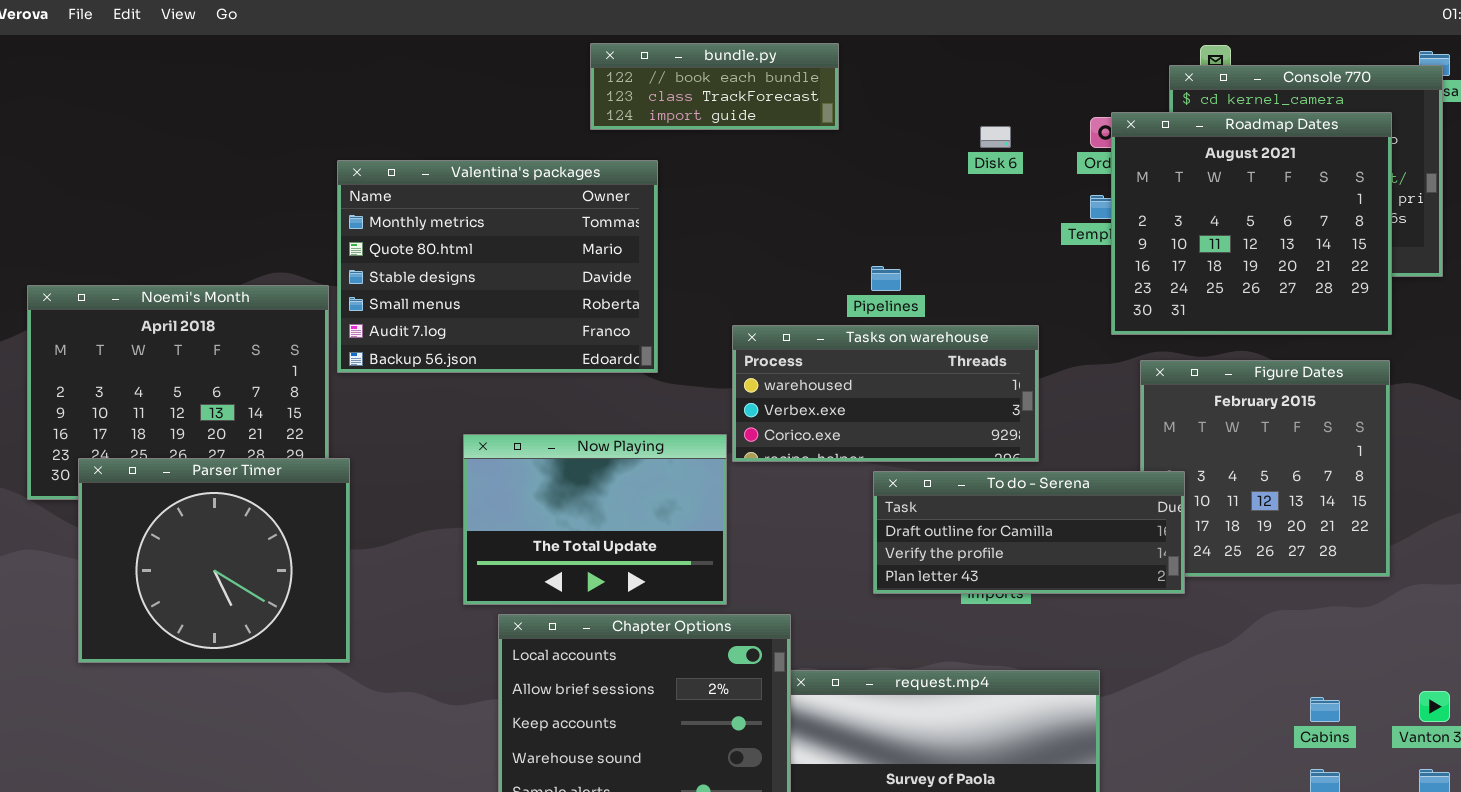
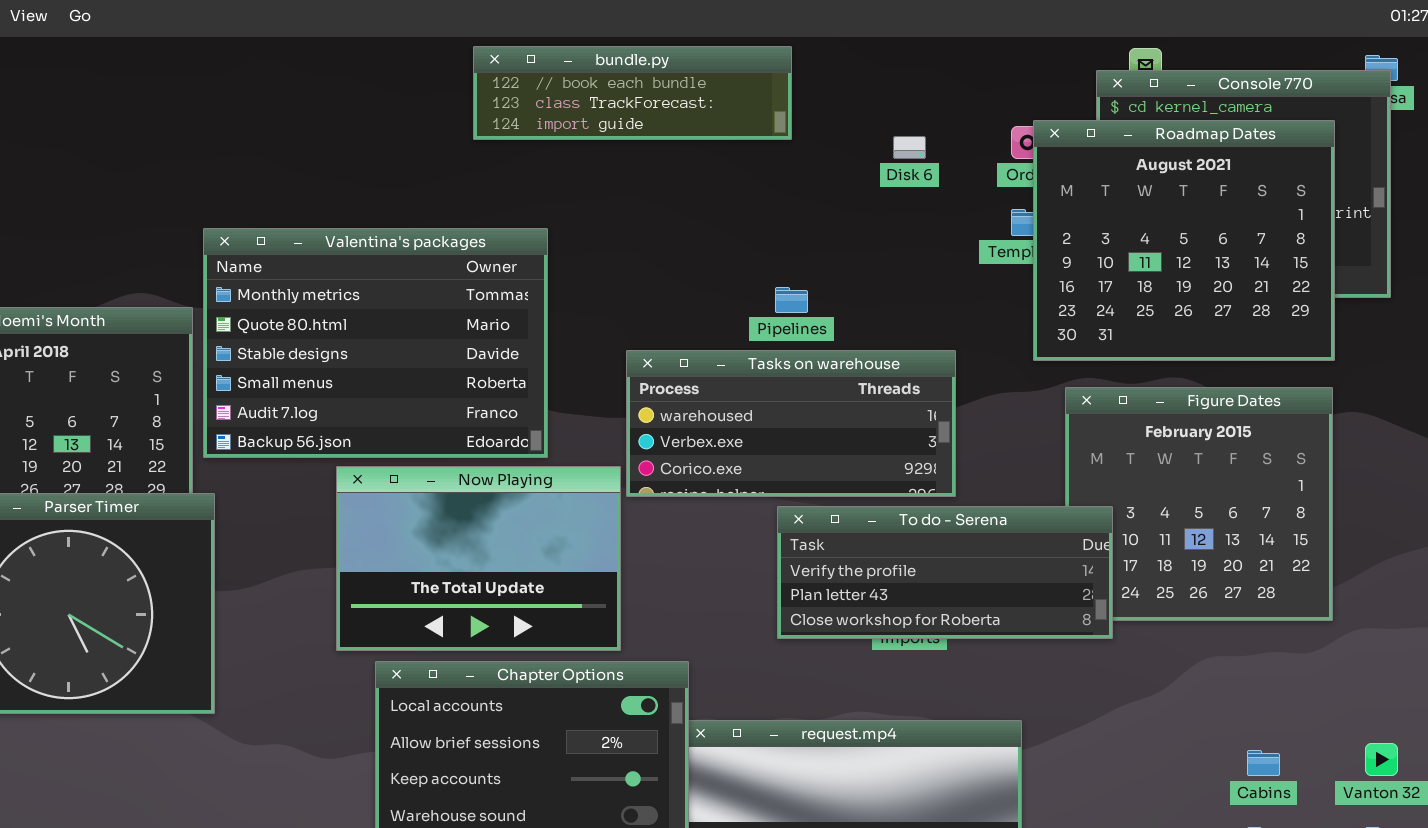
bundle.py: [590,43,839,130] -> [473,46,792,140], resized
Valentina's packages: [337,160,658,373] -> [203,228,548,458], moved
To do - Serena: [873,471,1185,594] -> [777,506,1113,639], scrolled down 1 row

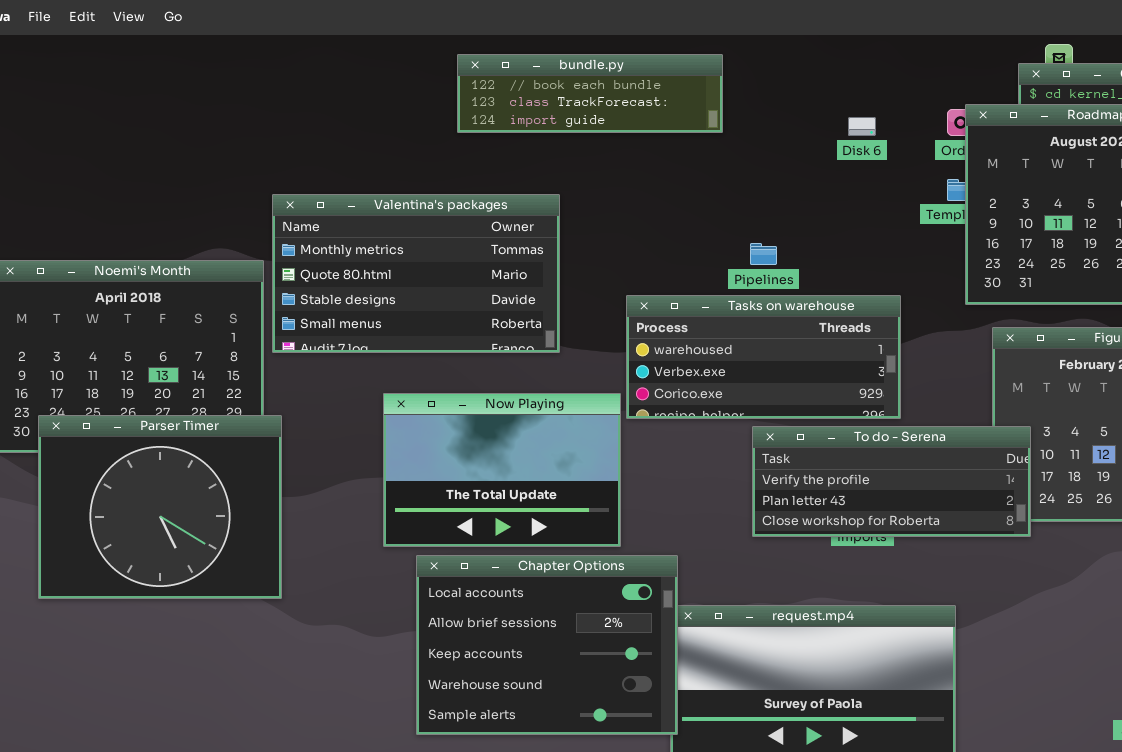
bundle.py: [473,46,792,140] -> [457,54,723,133], moved
Valentina's packages: [203,228,548,458] -> [272,194,560,353], resized

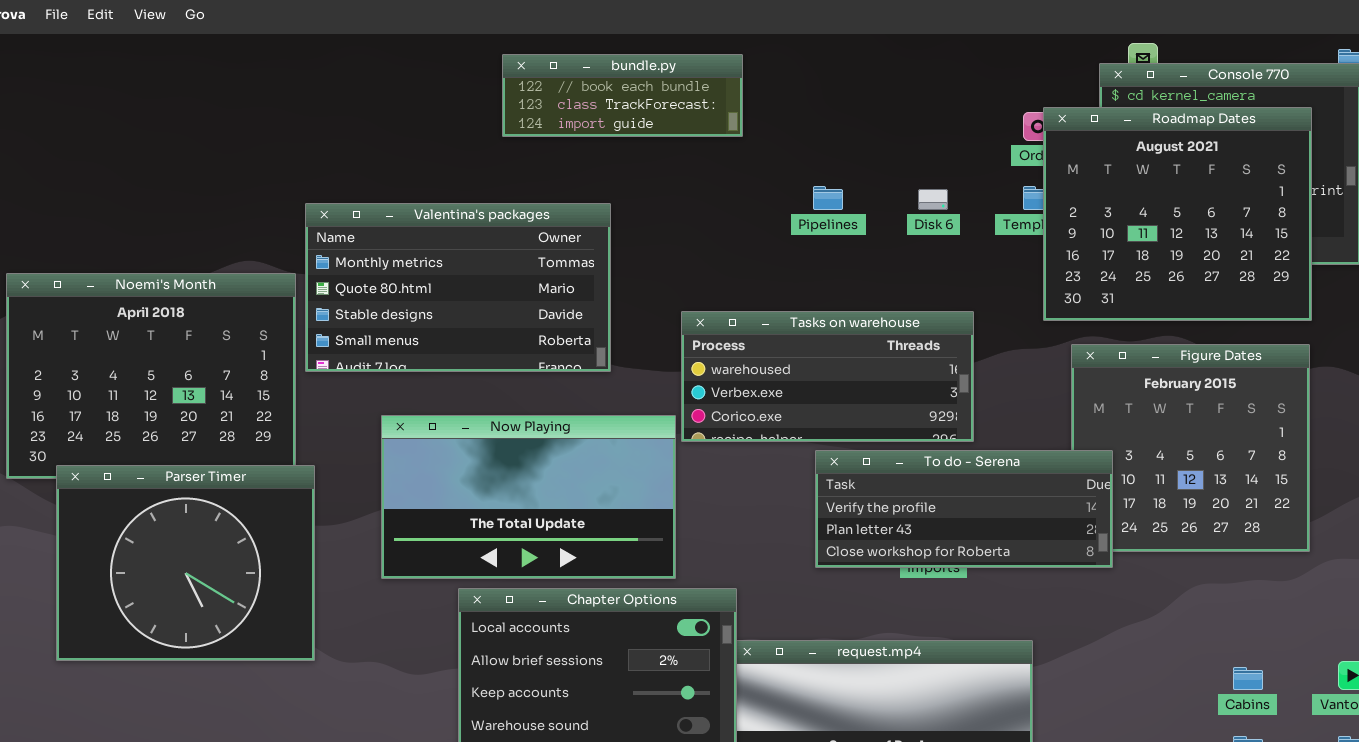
bundle.py: [457,54,723,133] -> [502,54,743,137], resized
Disk 6: [848,117,876,136] -> [918,189,948,210], moved
Pipelines: [750,243,777,265] -> [813,186,843,210], moved
Now Playing: [383,393,621,547] -> [381,415,676,579], resized
Parser Timer: [38,415,282,599] -> [56,465,315,661], moved

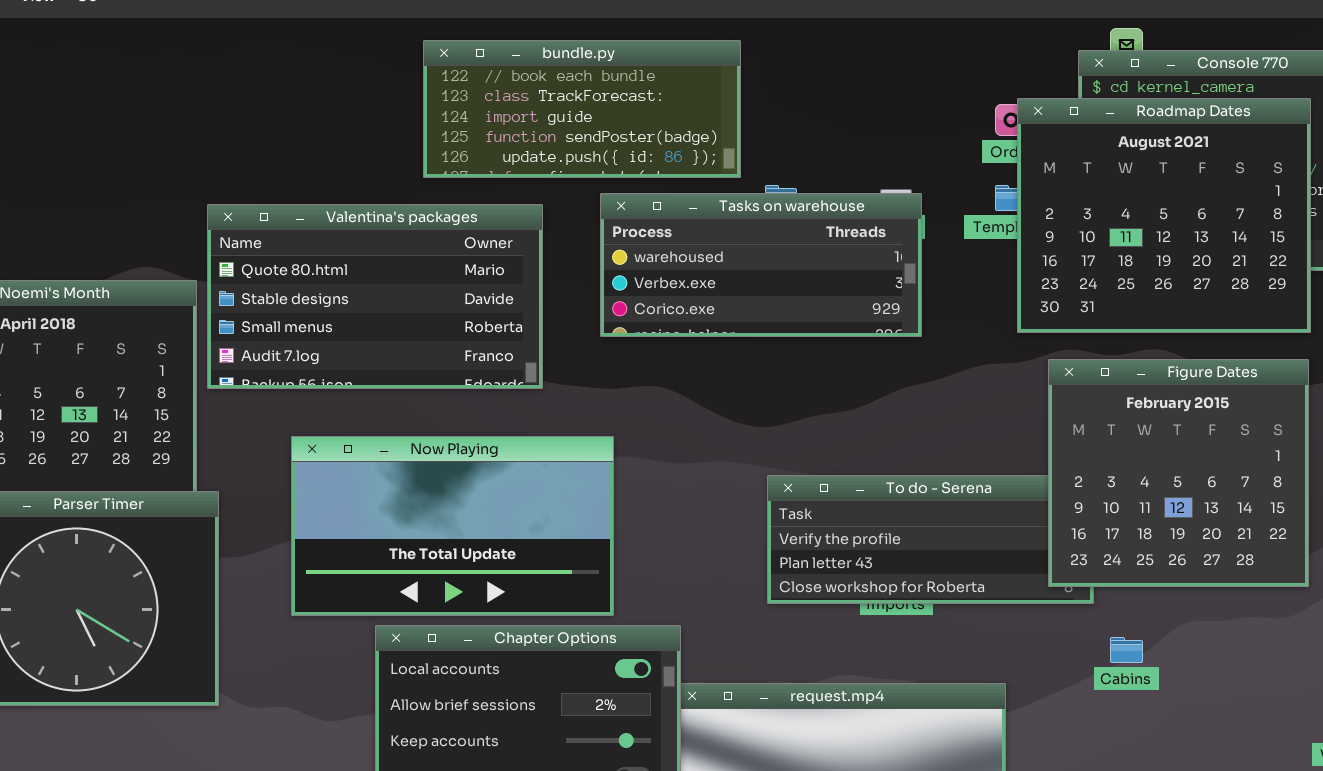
bundle.py: [502,54,743,137] -> [423,40,741,178], resized
Valentina's packages: [305,203,611,372] -> [207,204,543,389], scrolled down 1 row
Tasks on warehouse: [681,311,974,442] -> [600,193,922,337], moved
Figure Dates: [1071,344,1310,552] -> [1048,359,1309,587], raised
Cabins: [1233,667,1263,690] -> [1110,637,1143,663], moved

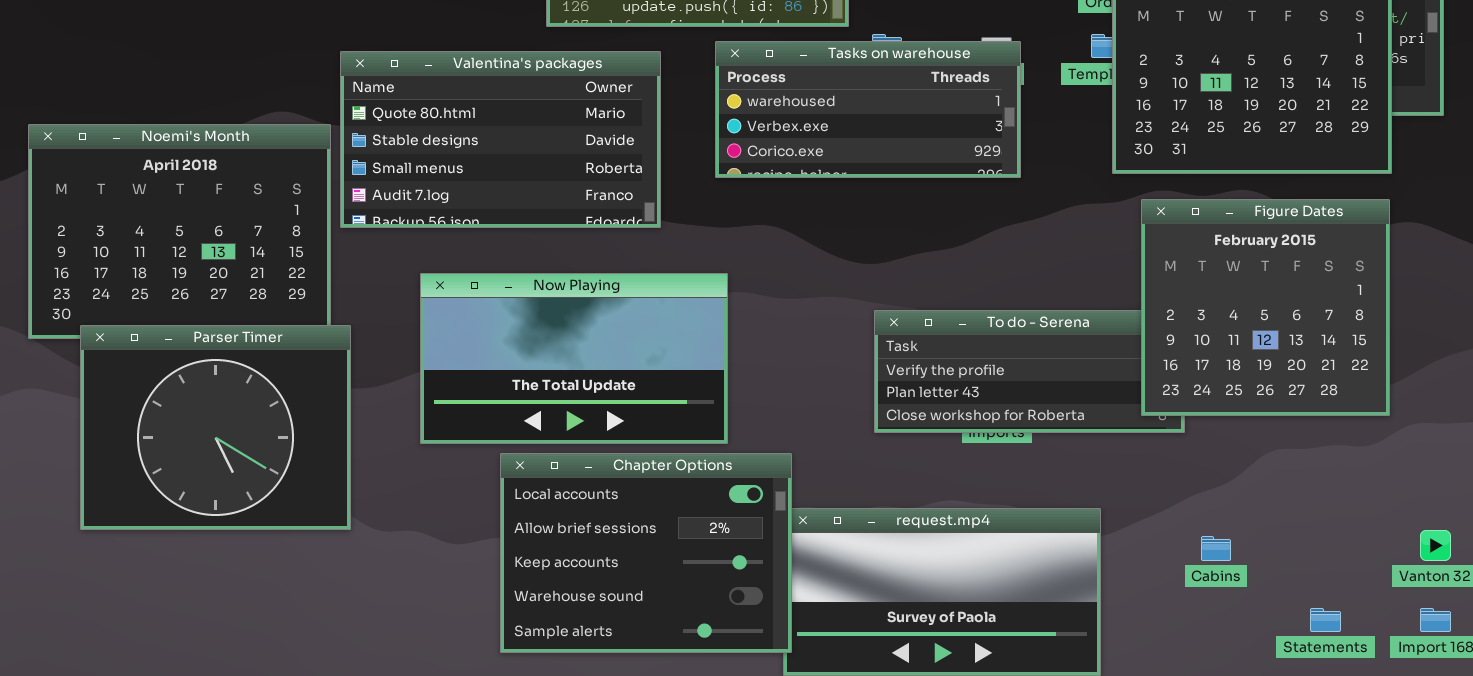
Cabins: [1110,637,1143,663] -> [1201,536,1231,561], moved

